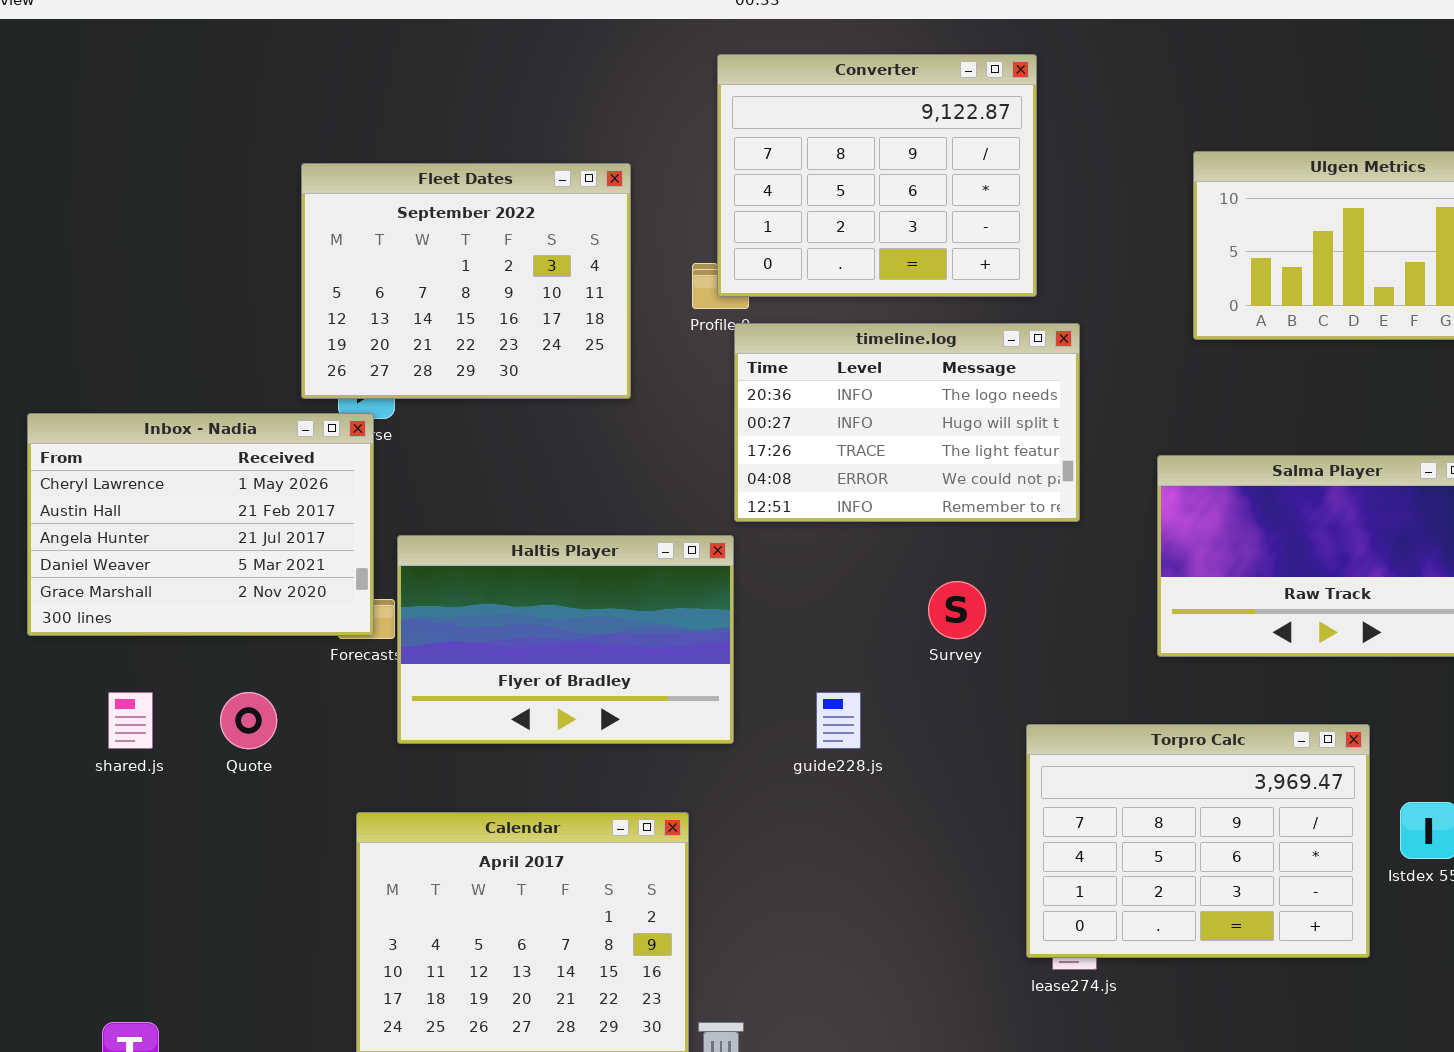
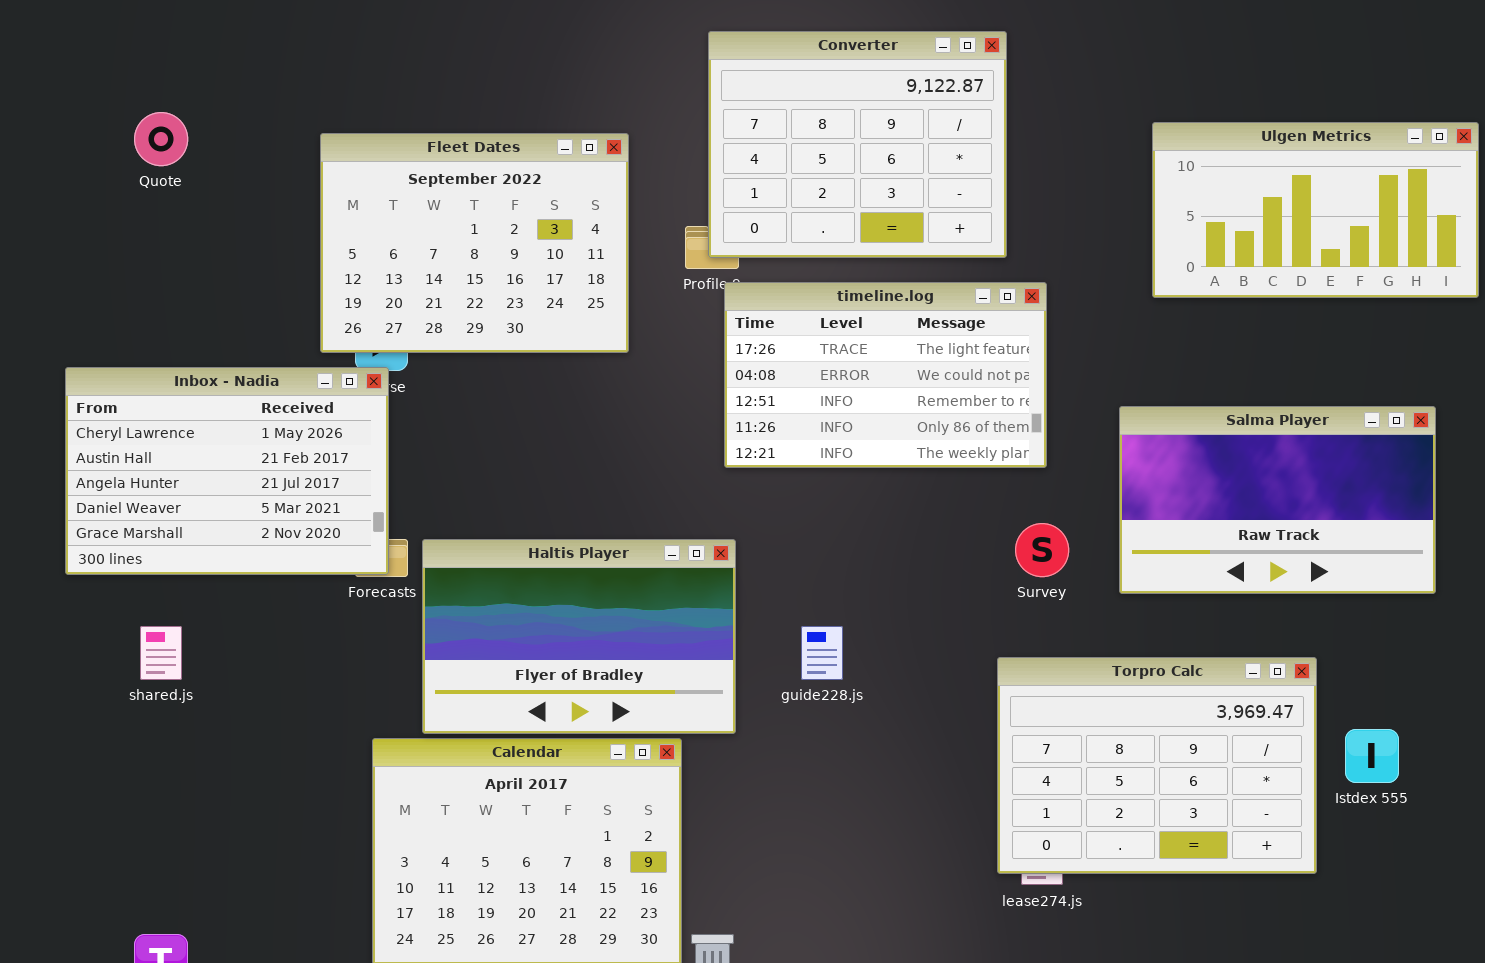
timeline.log: [734,323,1080,522] -> [724,282,1047,468], scrolled down 2 rows
Haltis Player: [397,535,734,744] -> [422,539,736,734], moved
Survey: [928,581,986,639] -> [1015,523,1069,577], moved
Quote: [220,692,277,749] -> [134,112,188,166], moved

